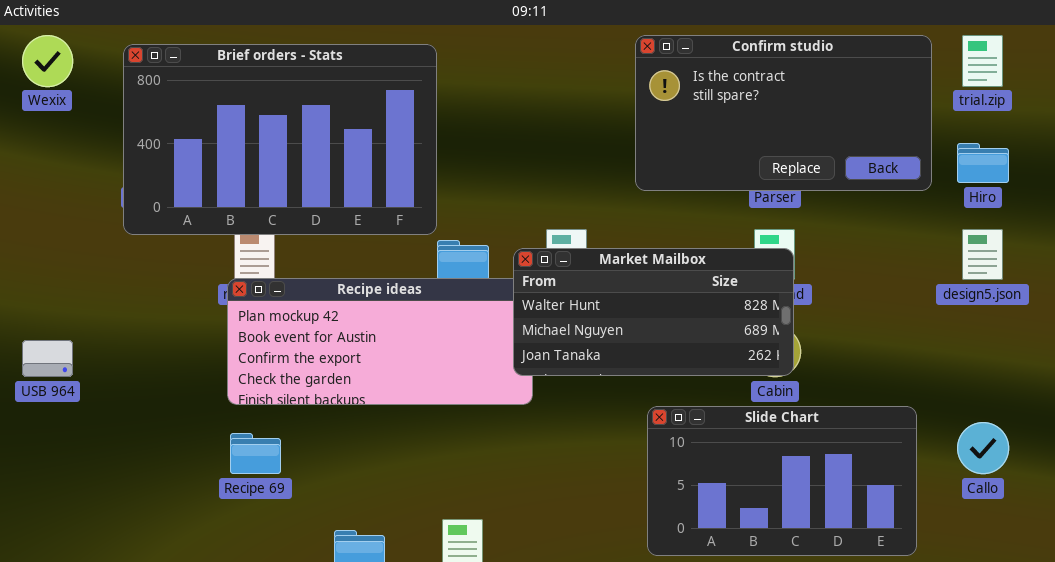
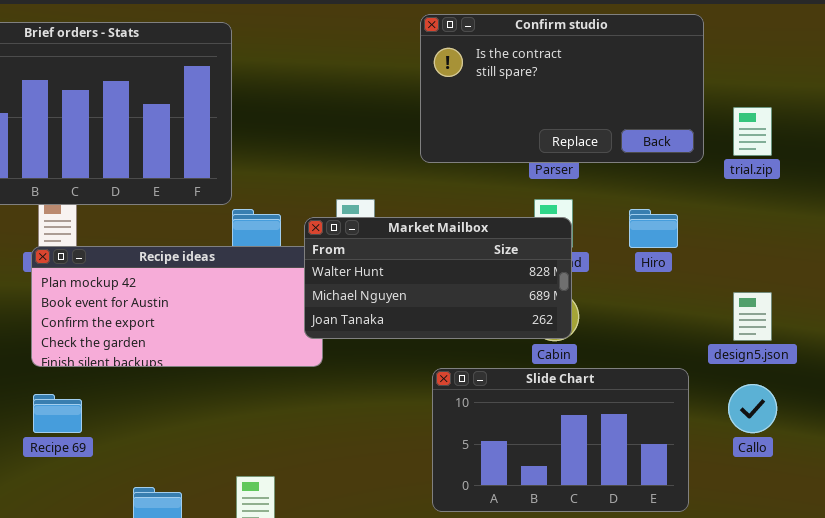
trial.zip: [962,35,1003,87] -> [733,107,772,156], moved
Hiro: [957,143,1009,183] -> [629,209,678,248], moved
design5.json: [962,229,1003,280] -> [733,292,772,341], moved

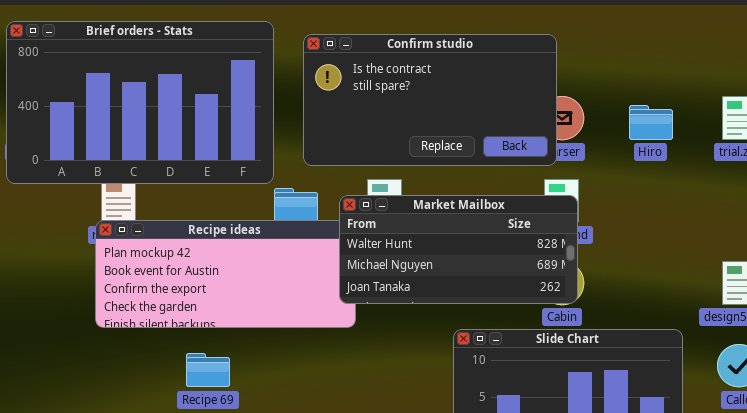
Confirm studio: [420,14,704,163] -> [303,34,557,166], moved
Hiro: [629,209,678,248] -> [629,105,673,140], moved
Recipe 69: [33,394,82,433] -> [186,353,230,387], moved

